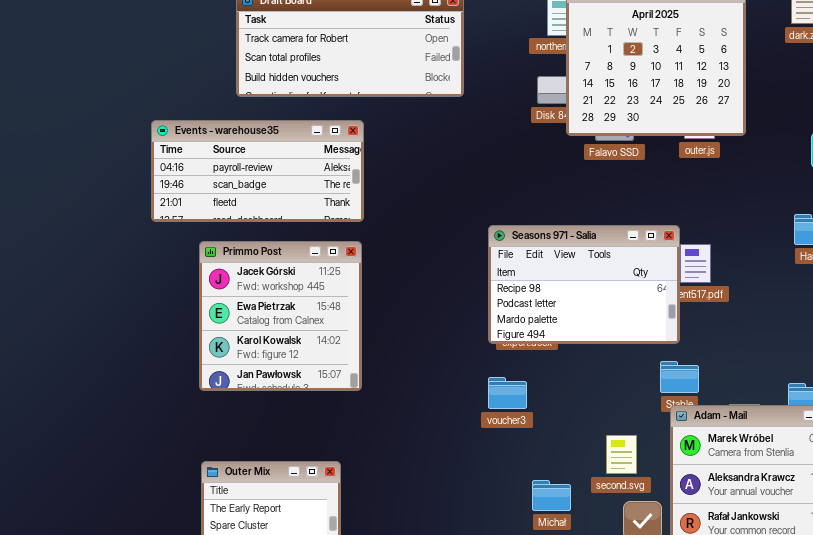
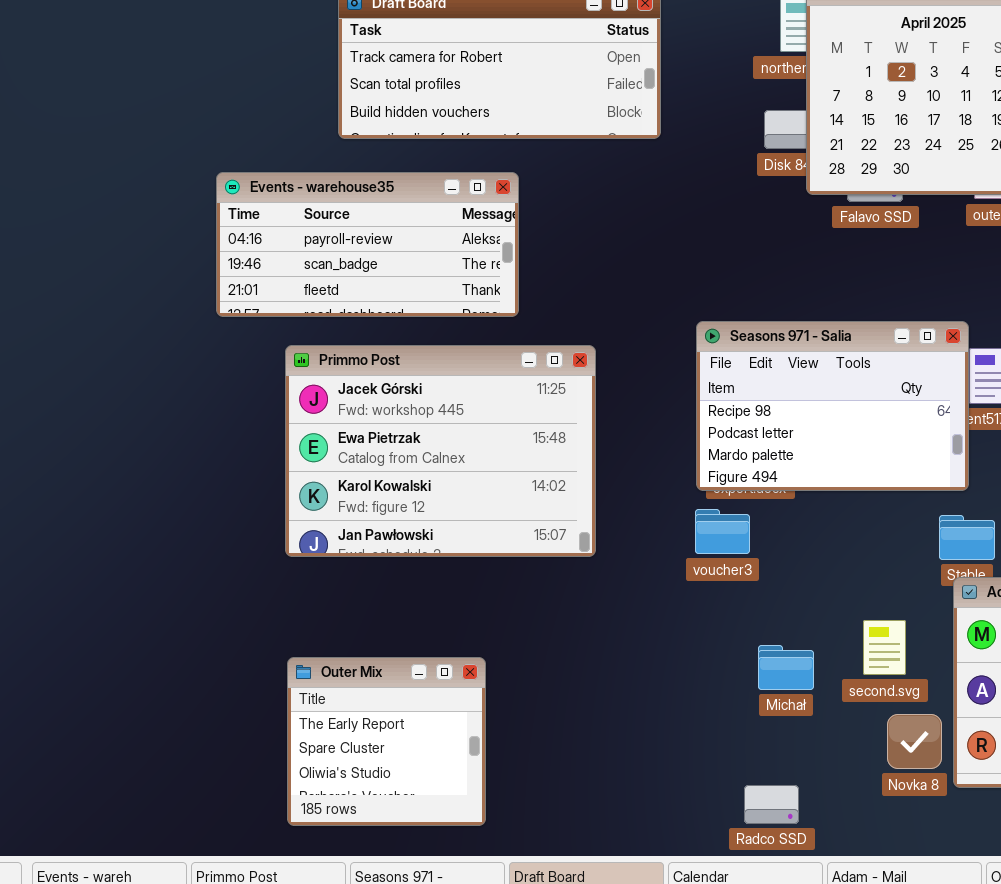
Primmo Post: [199,241,362,391] -> [285,345,596,557], resized
voucher3: [488,377,527,409] -> [695,509,750,554], moved
Michał: [532,480,571,511] -> [758,645,814,690], moved

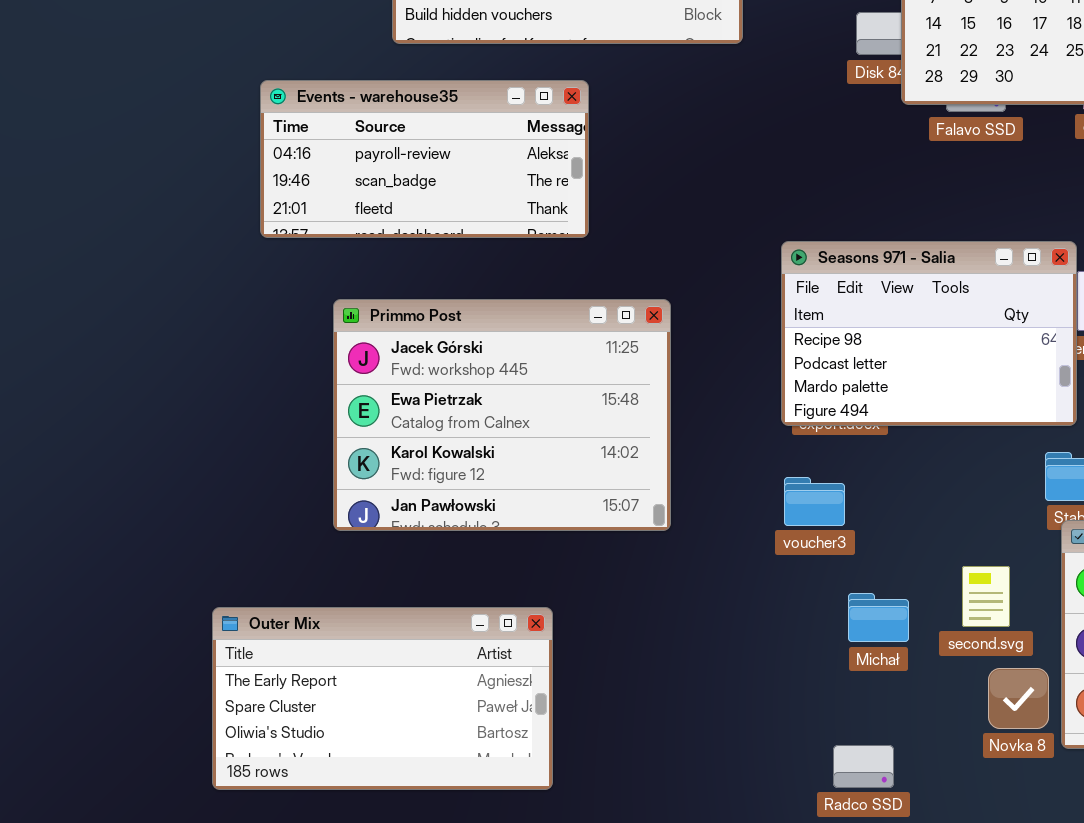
Primmo Post: [285,345,596,557] -> [333,299,671,531], moved
voucher3: [695,509,750,554] -> [784,477,845,526], moved
Outer Mix: [287,657,486,826] -> [212,607,553,790], resized

